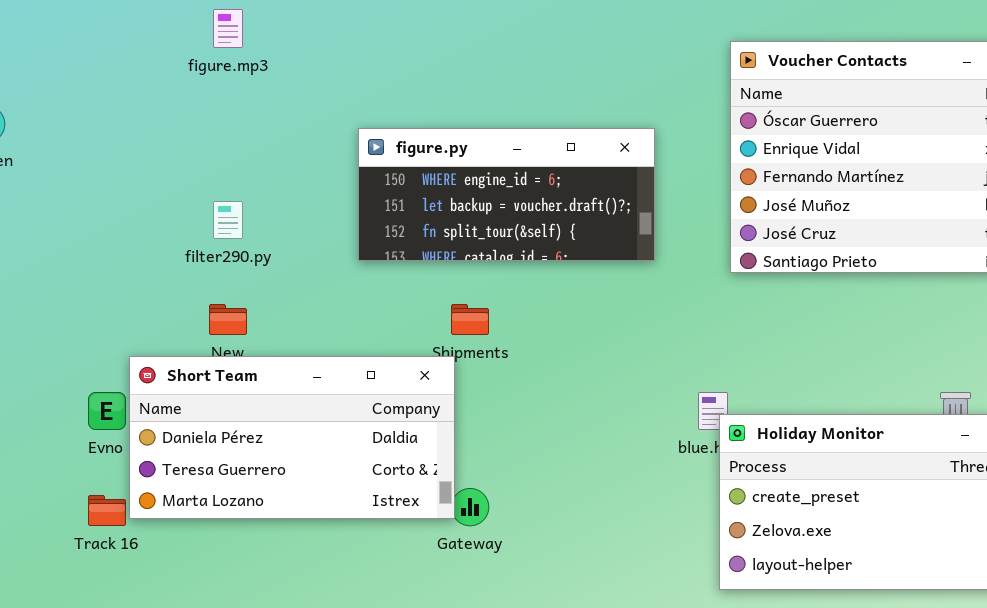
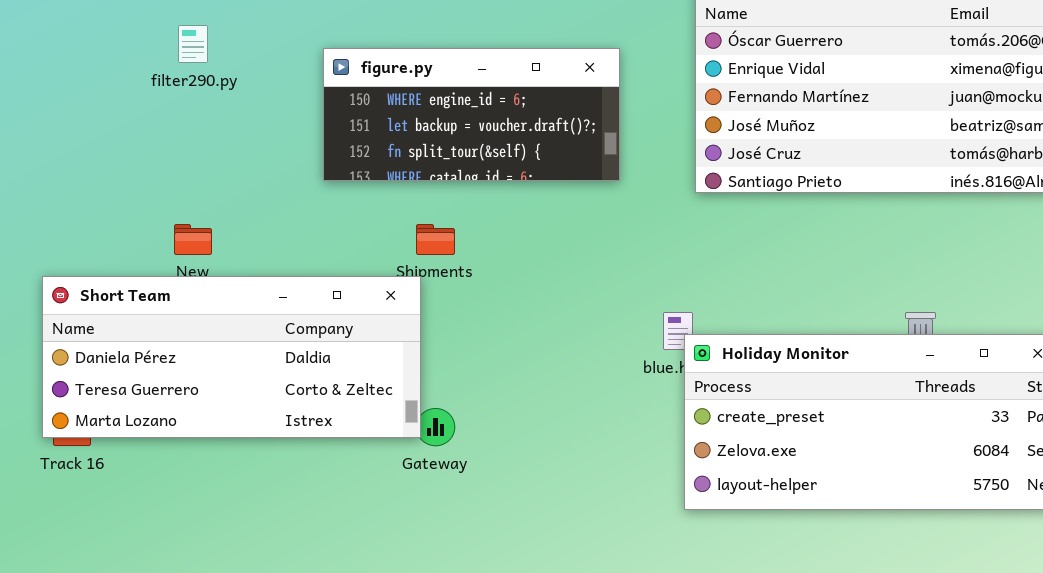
filter290.py: [213,201,243,239] -> [178,25,208,63], moved
Short Team: [129,356,455,519] -> [42,276,421,438], resized

